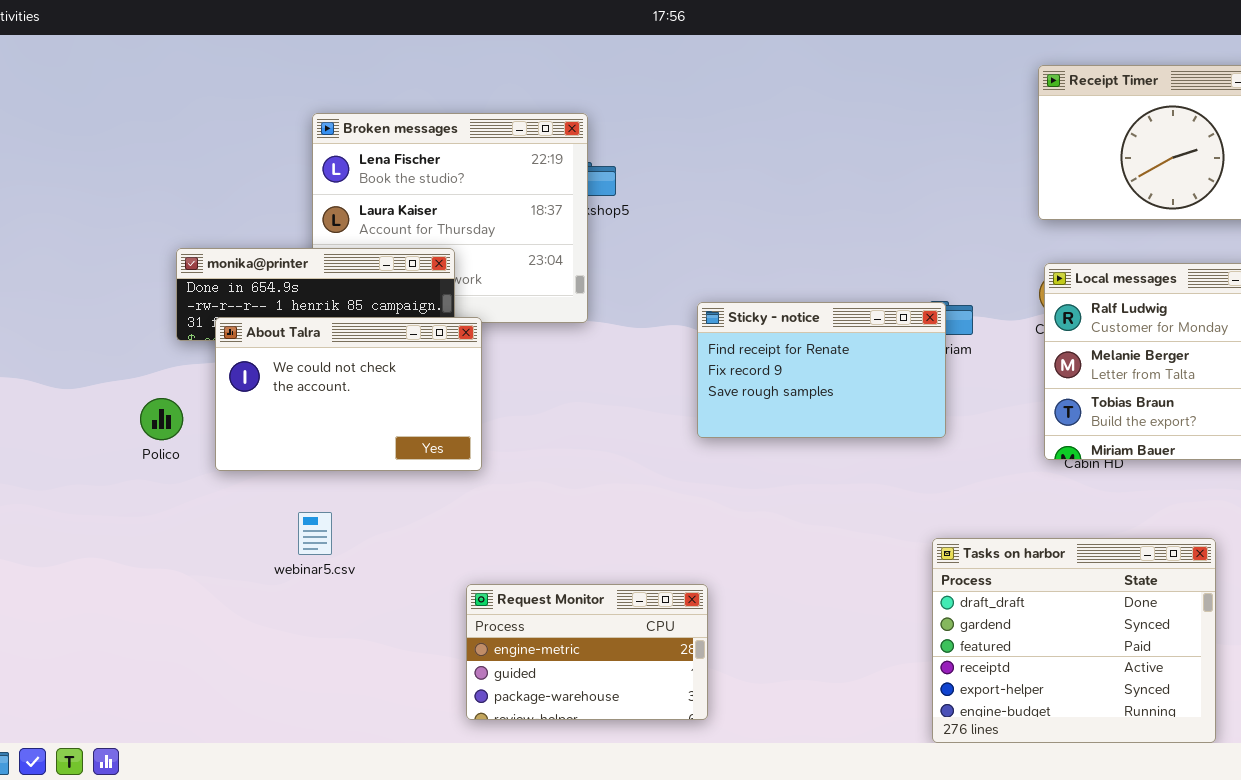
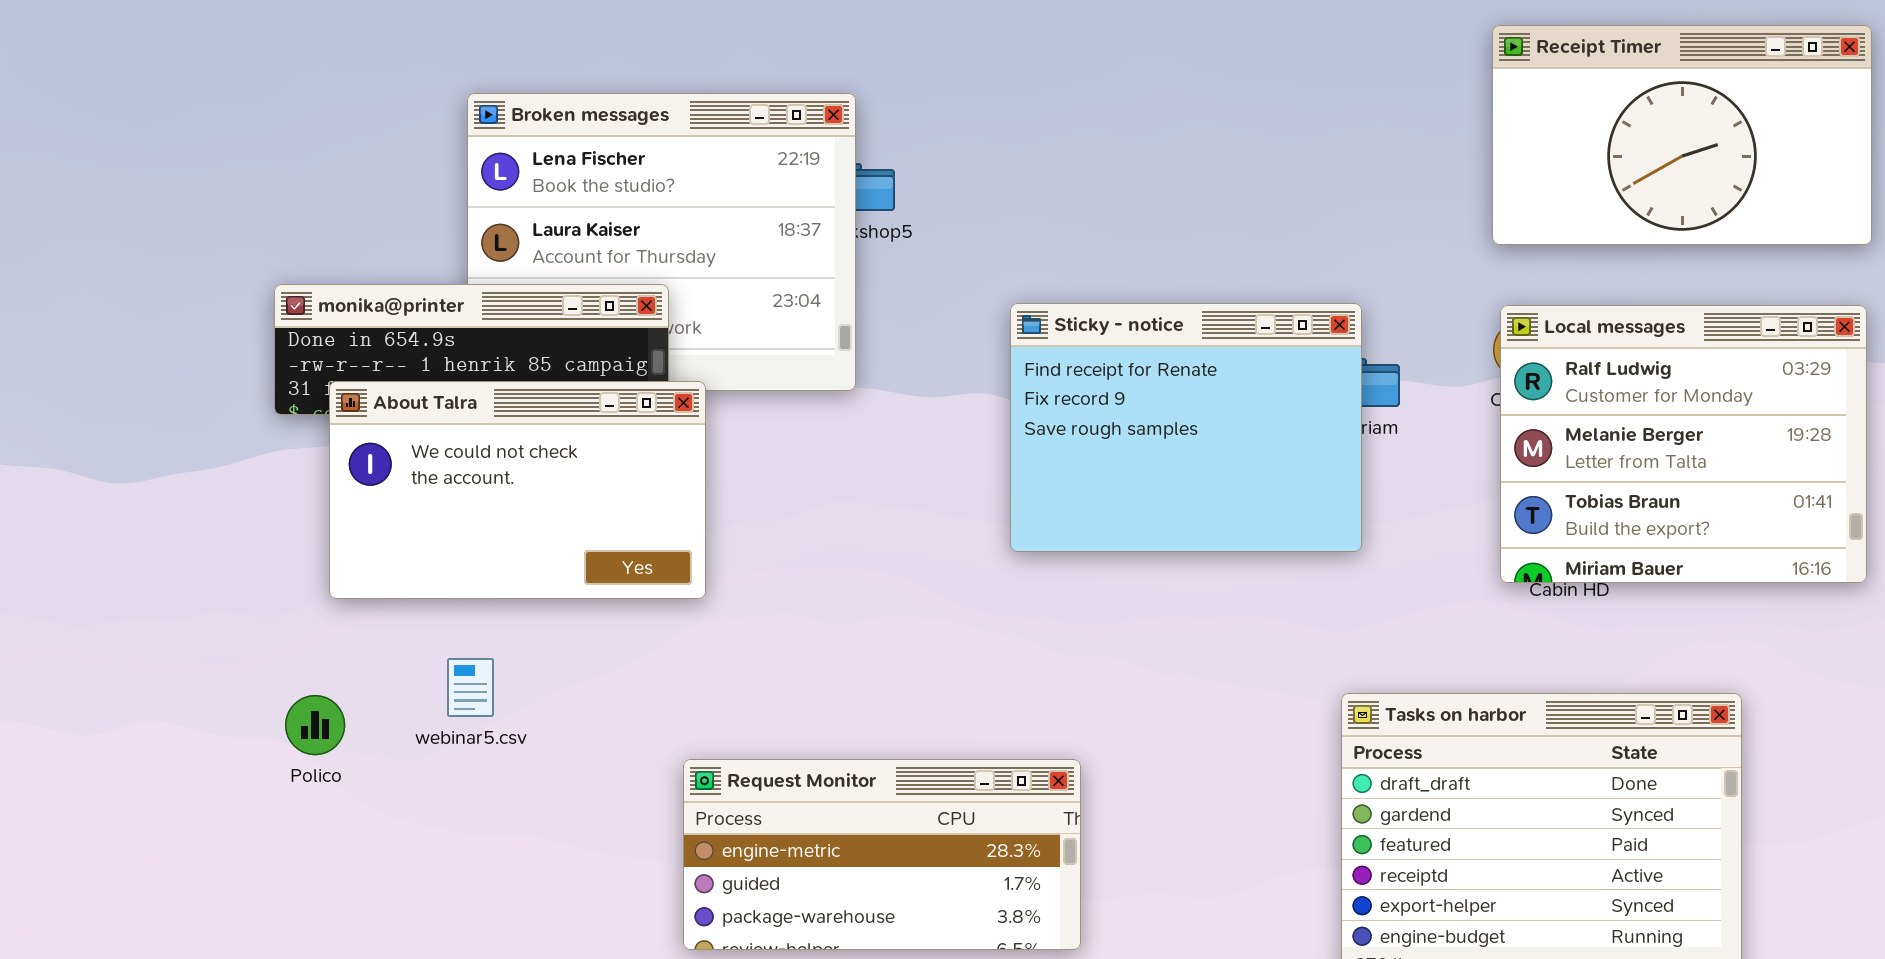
Sticky - notice: [697,302,946,438] -> [1010,303,1362,552], resized
Polico: [140,398,183,440] -> [285,695,345,755], moved
Request Monitor: [466,584,708,720] -> [683,759,1081,950], resized

